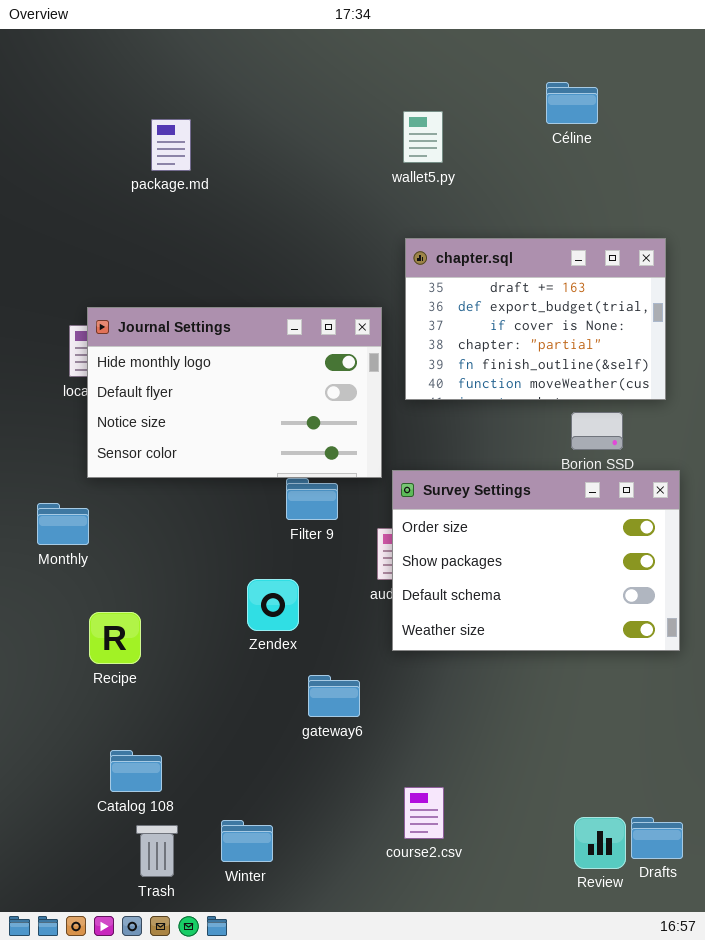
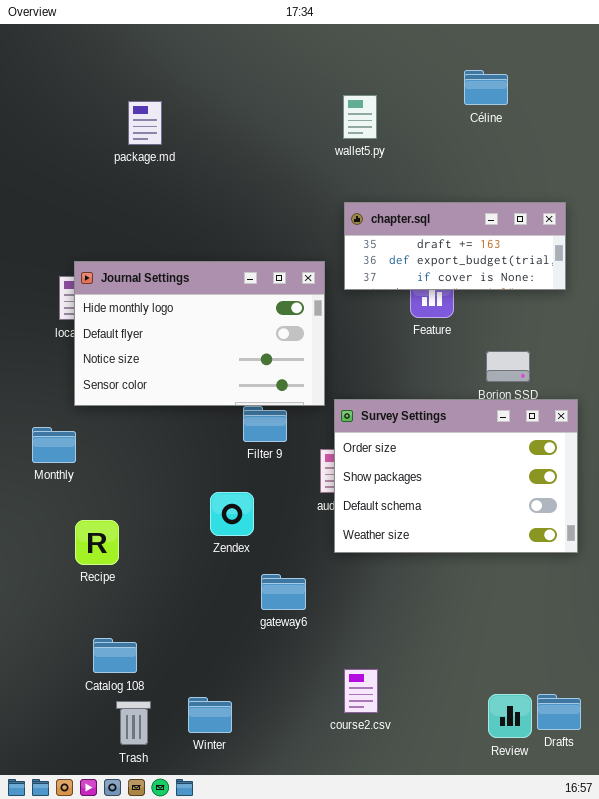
chapter.sql: [405,238,666,400] -> [344,202,566,290], resized

